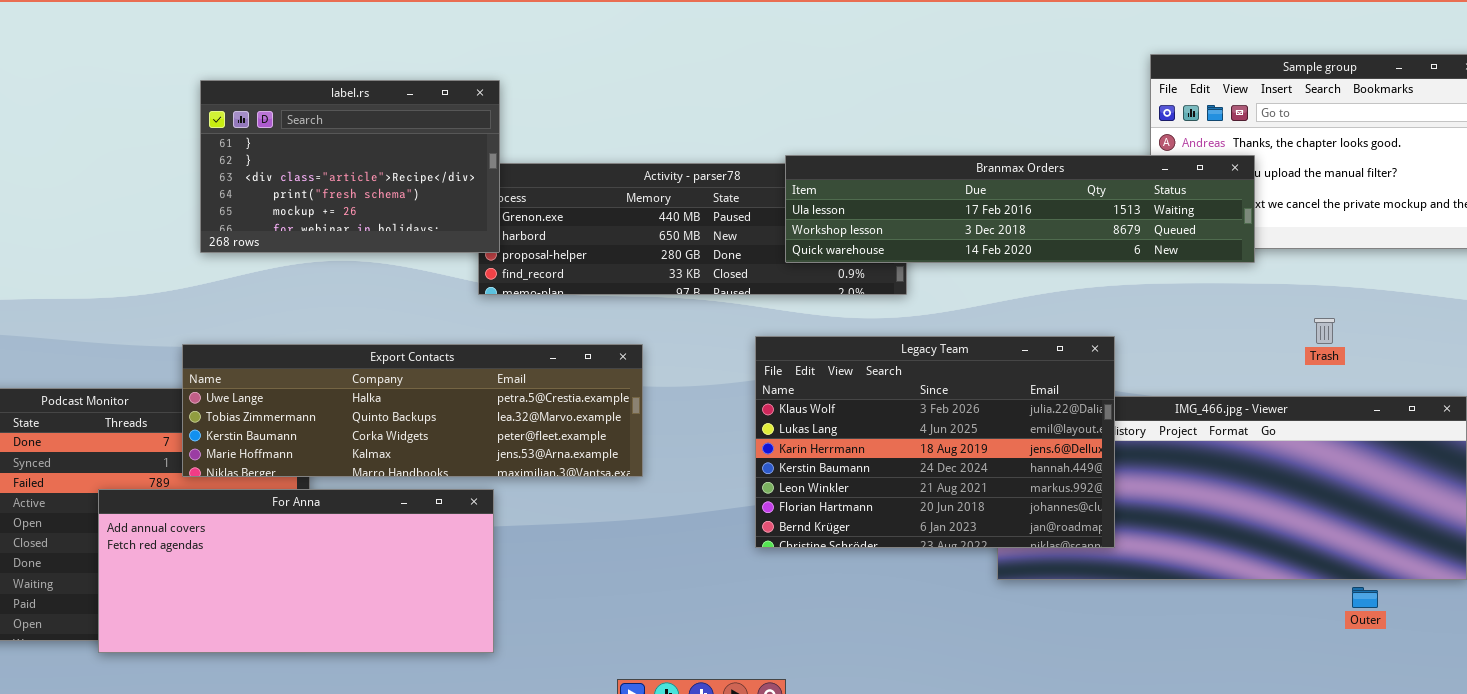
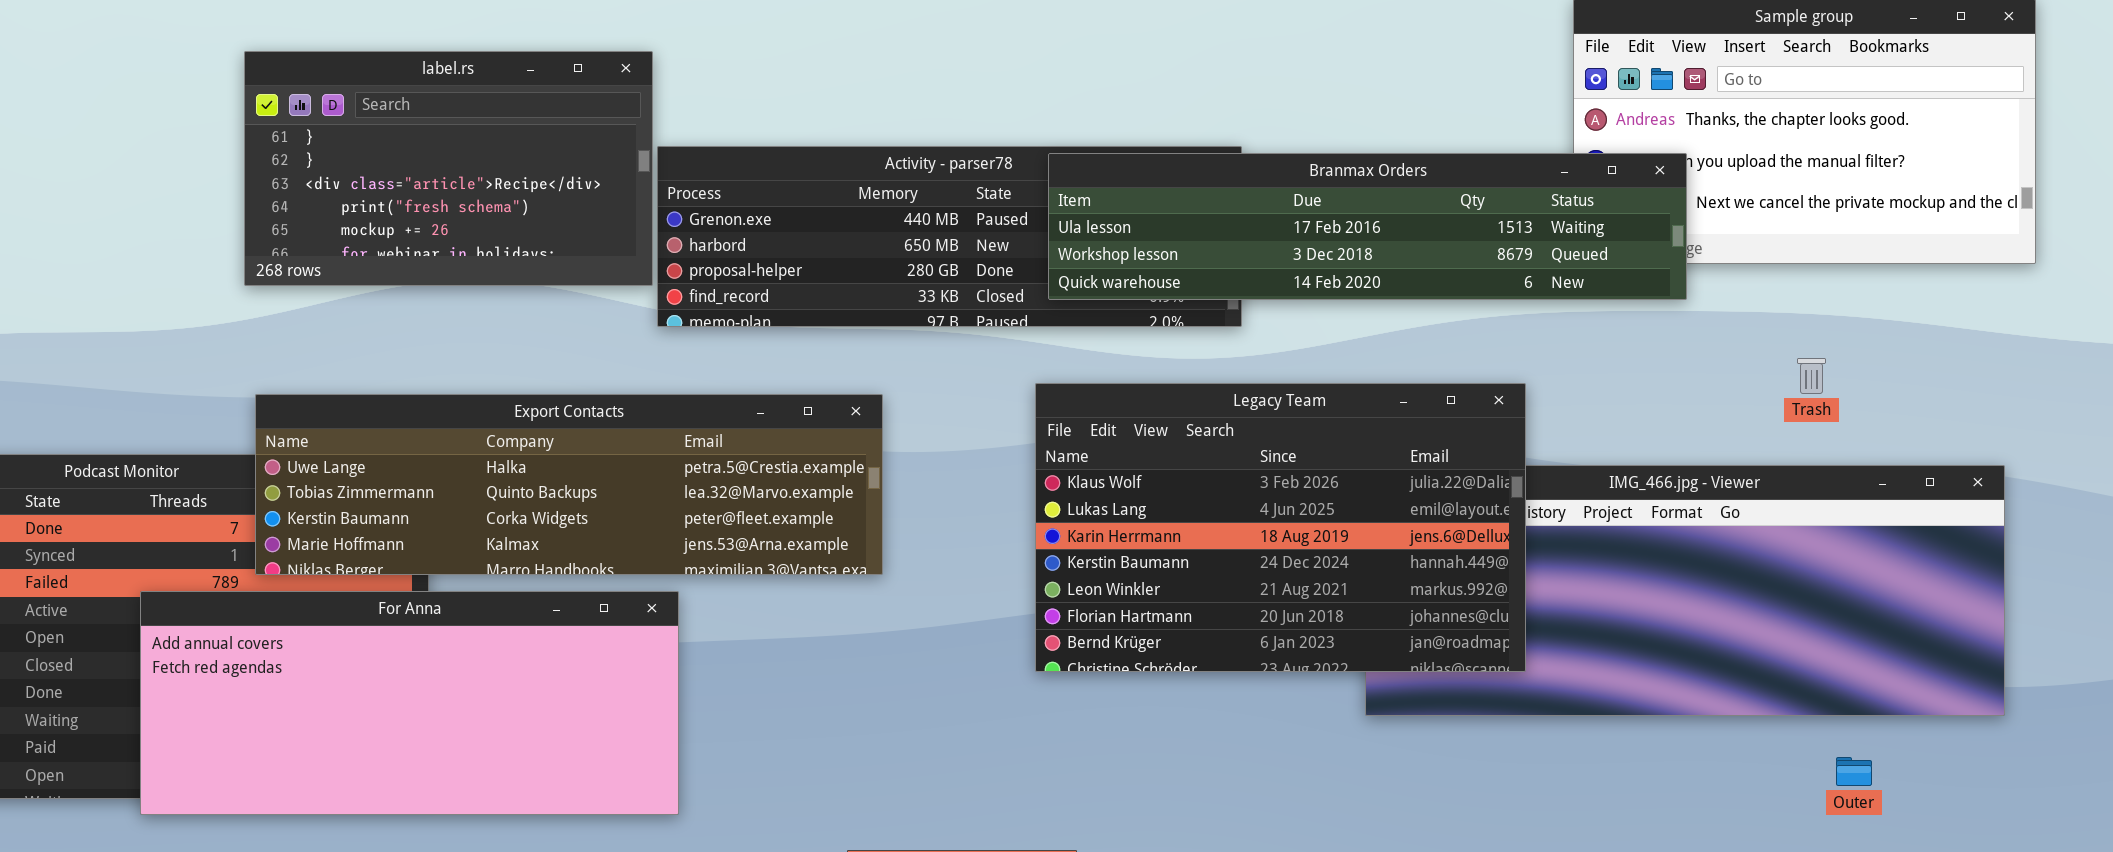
label.rs: [200,80,500,253] -> [244,51,653,286], moved
Branmax Orders: [785,155,1255,263] -> [1048,153,1687,300], moved
Outer: [1352,587,1378,608] -> [1836,757,1872,786], moved

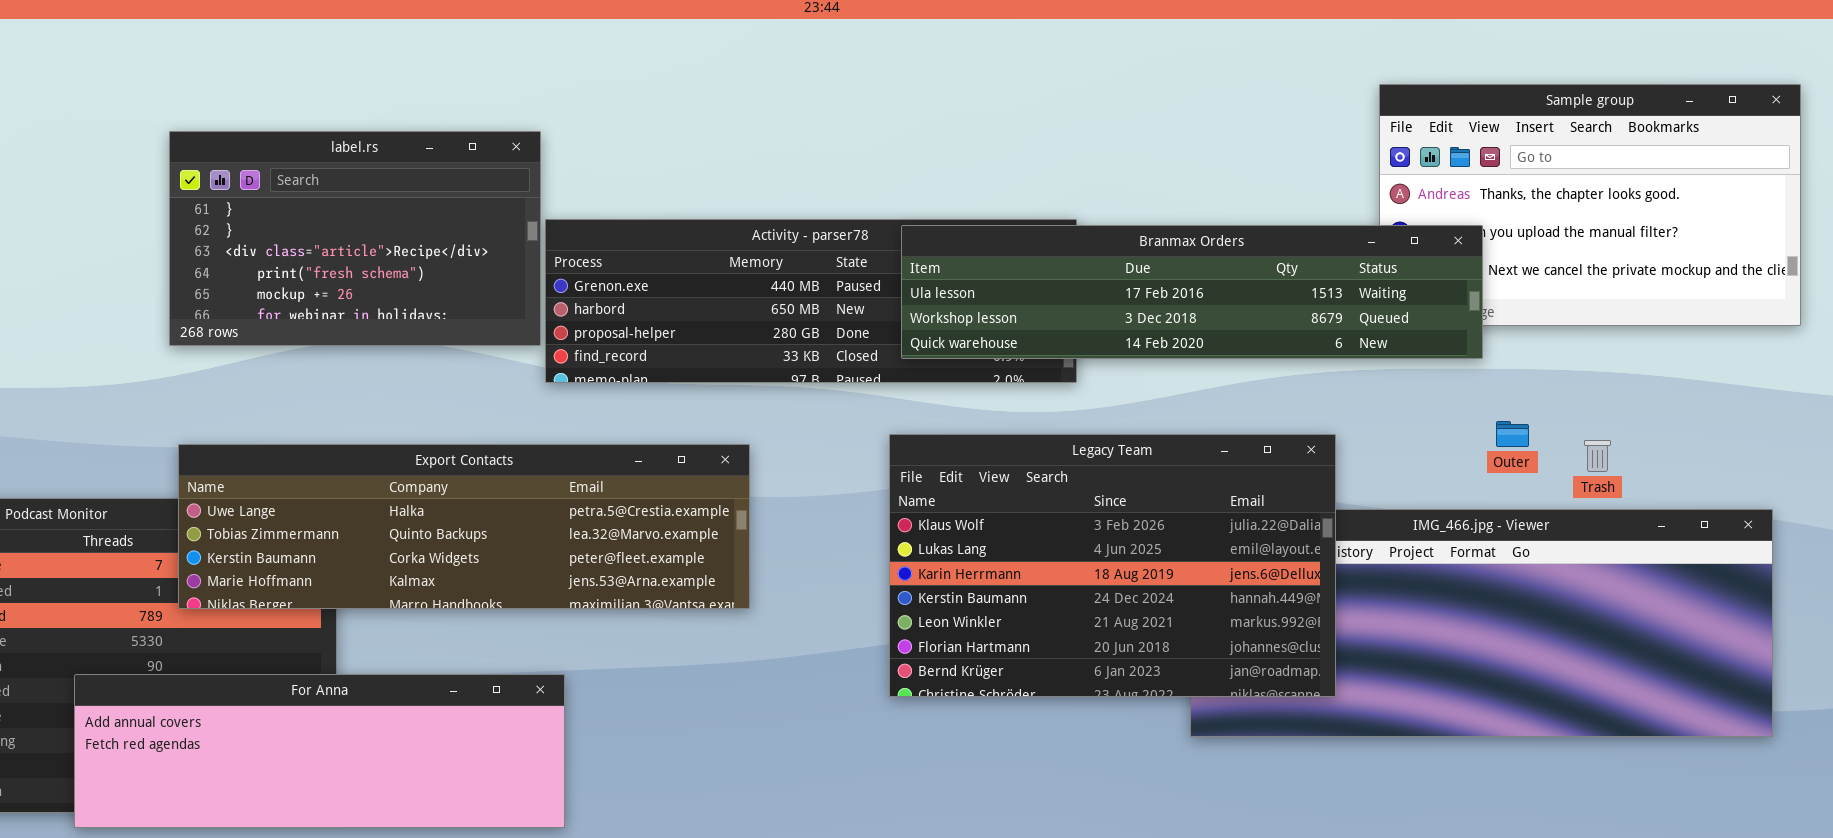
Trash: [1797,358,1826,394] -> [1584,440,1611,472], moved
For Anna: [140,591,679,815] -> [74,674,565,828], resized
Outer: [1836,757,1872,786] -> [1496,421,1529,447], moved

